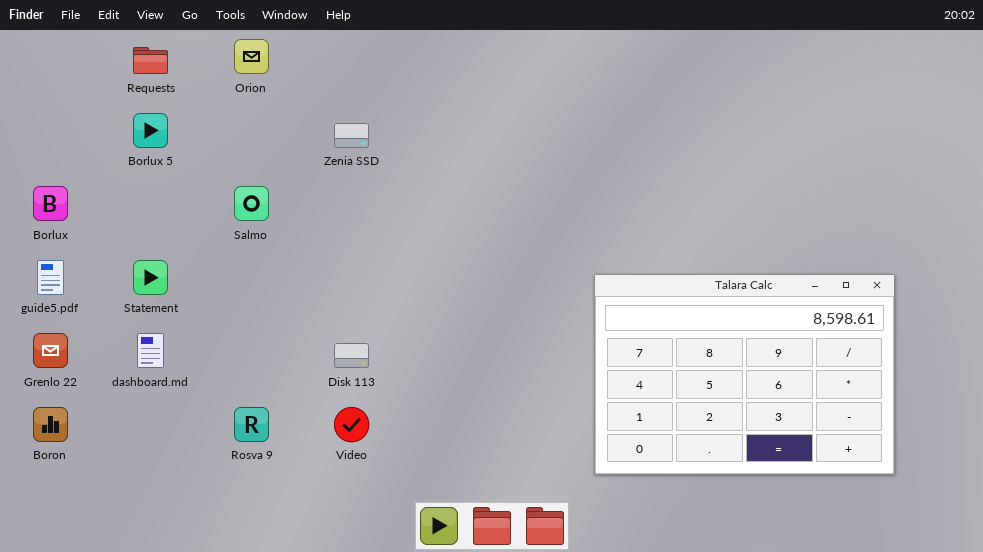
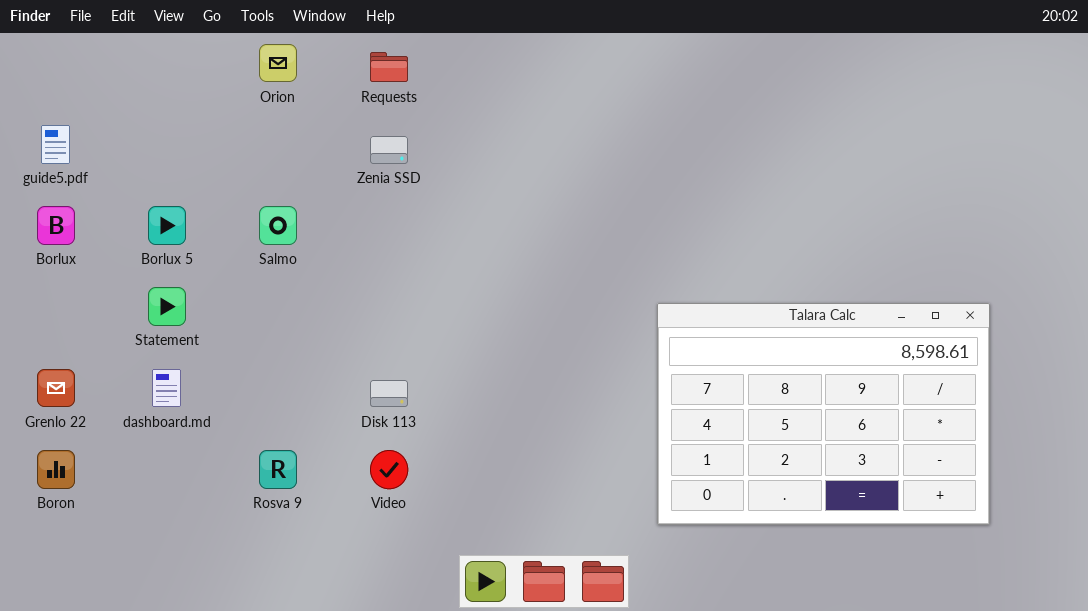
Requests: [133,47,168,74] -> [370,52,408,82], moved
Borlux 5: [133,113,168,148] -> [148,206,186,245], moved
guide5.pdf: [37,260,64,295] -> [41,125,70,164], moved

